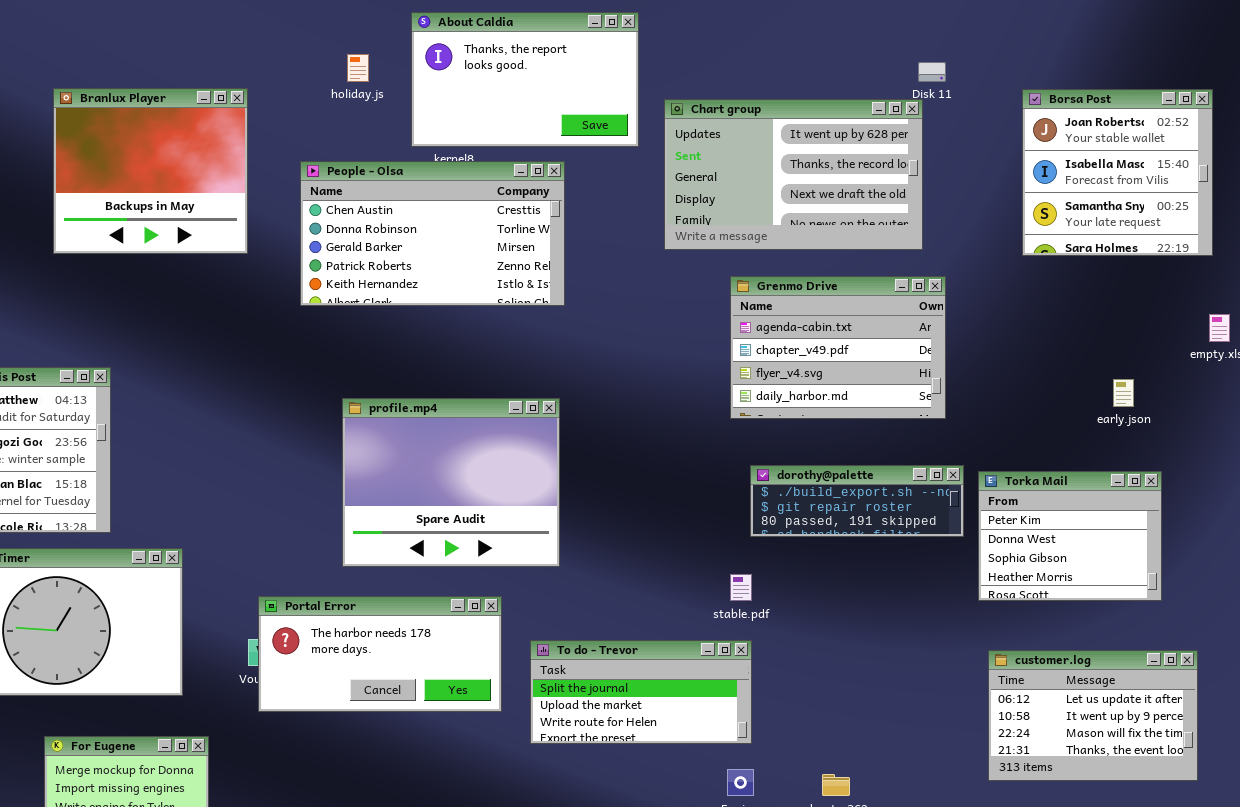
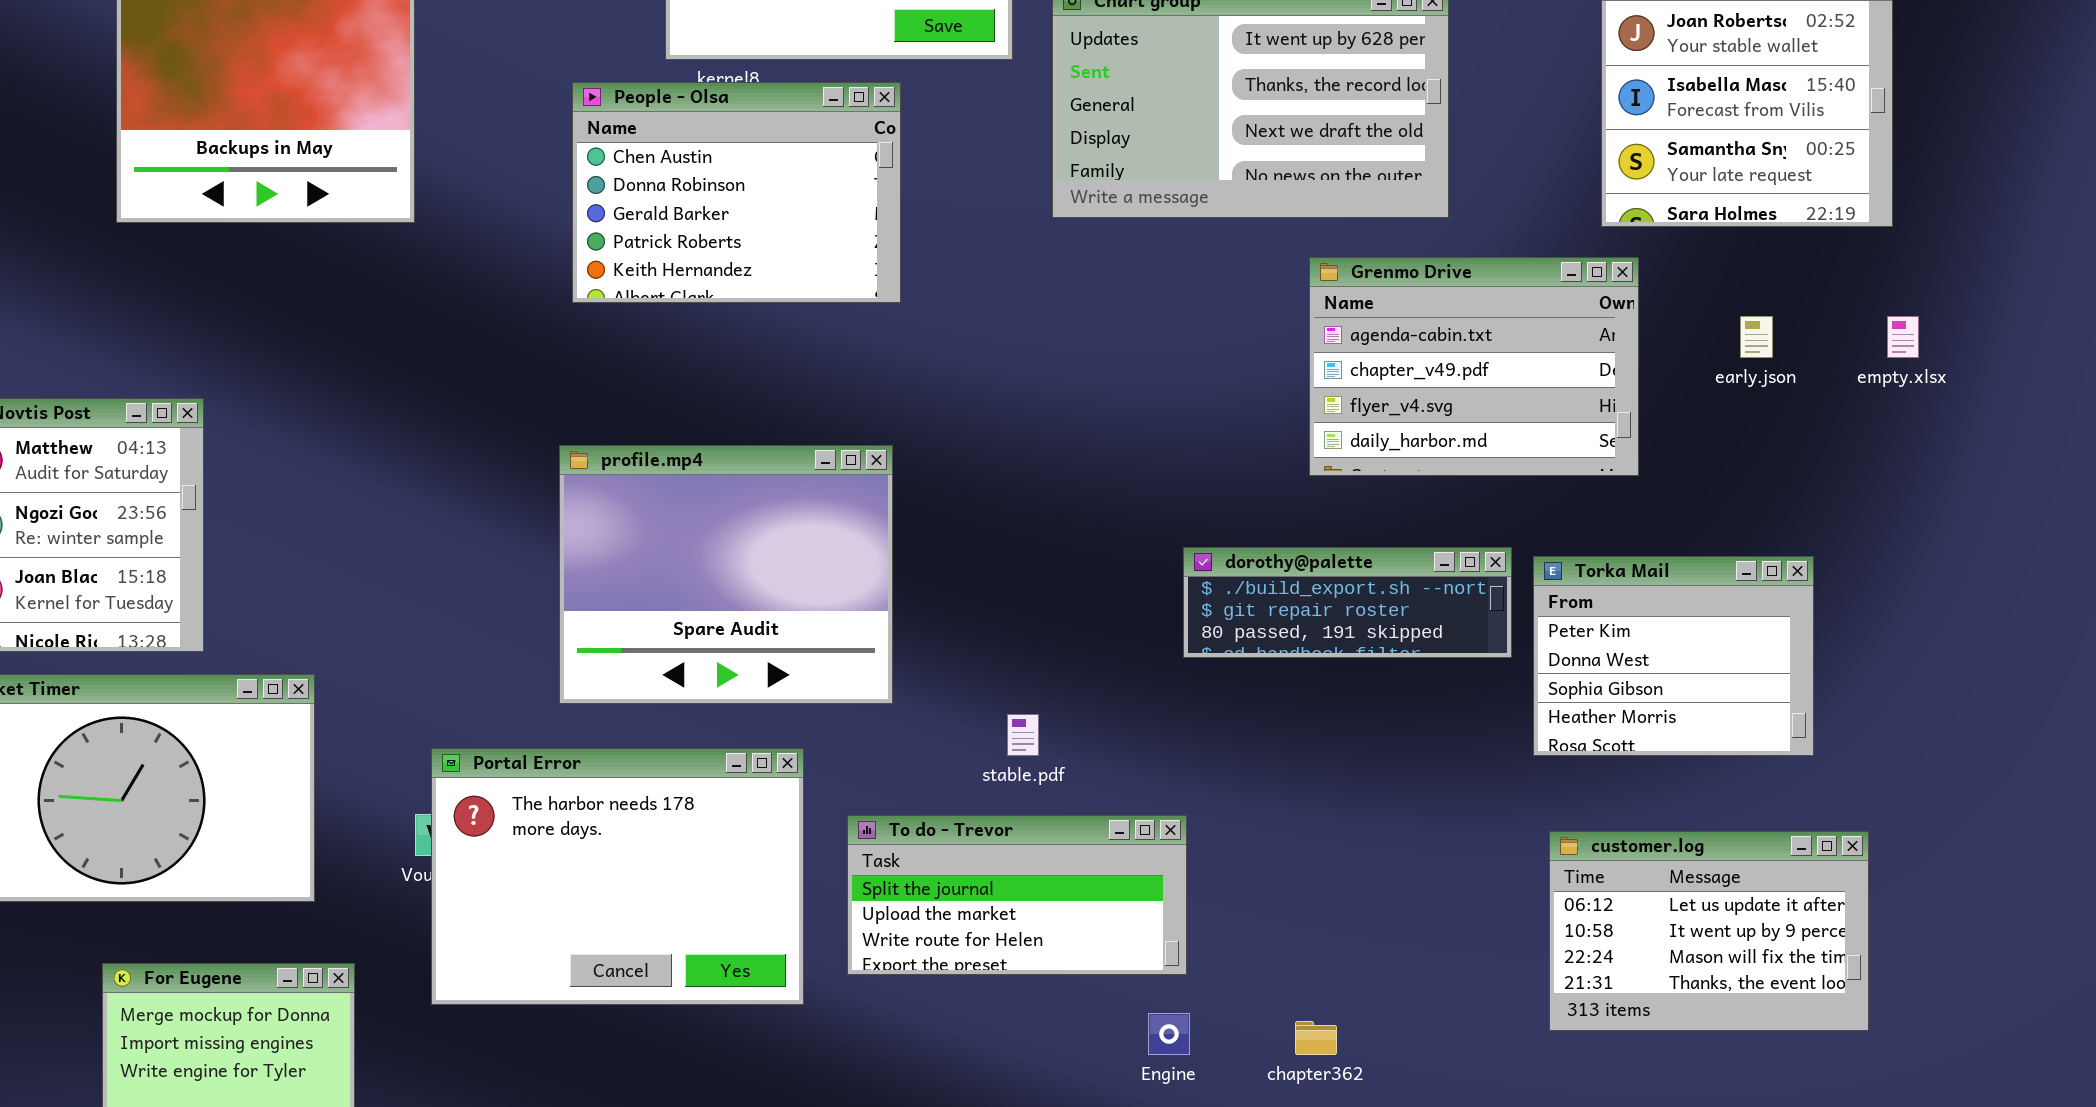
People - Olsa: [300,161,565,306] -> [572,82,901,303], resized
Grenmo Drive: [730,276,946,419] -> [1309,257,1639,476], moved
early.json: [1113,379,1134,407] -> [1740,316,1773,358], moved
stable.pdf: [730,574,752,601] -> [1007,714,1039,756], moved
Portal Error: [258,596,502,712] -> [431,748,804,1005], resized

